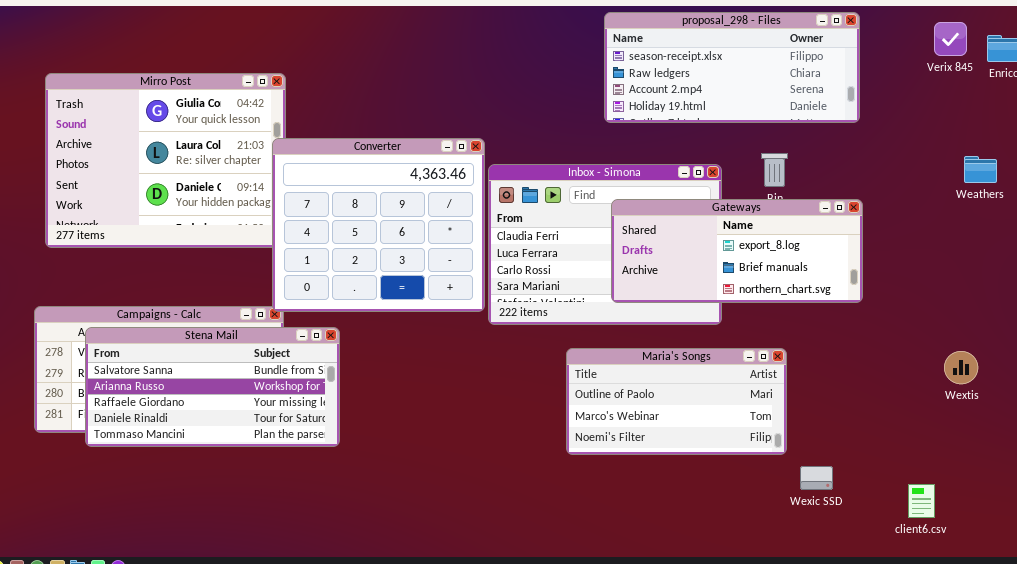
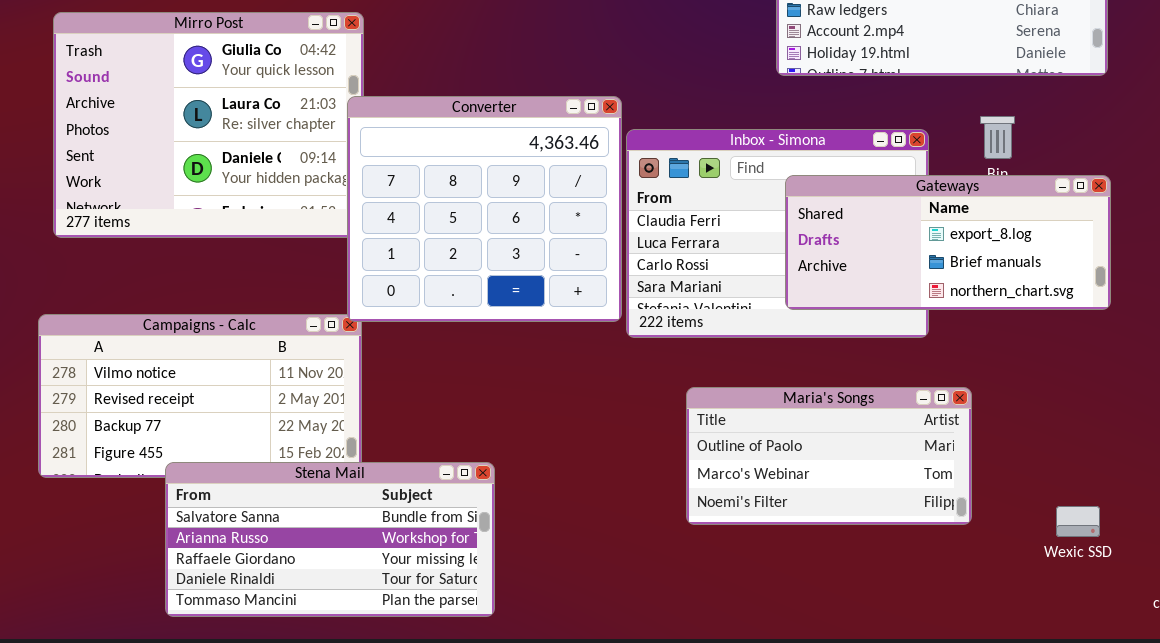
Stena Mail: [85,327,340,447] -> [165,462,495,617], moved
Maria's Songs: [566,348,787,455] -> [686,387,972,525], moved
Wexic SSD: [800,466,833,490] -> [1056,506,1100,537], moved

